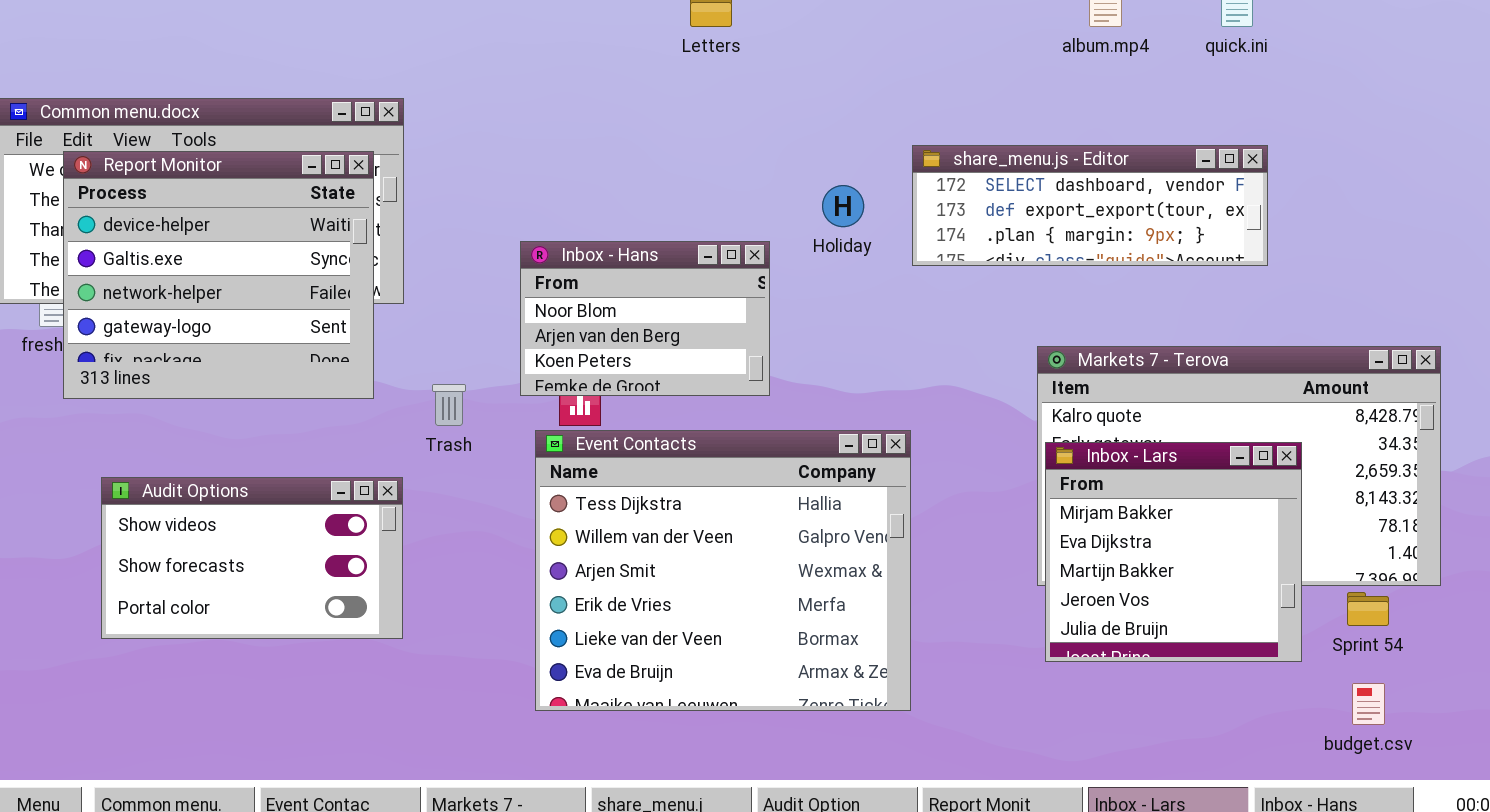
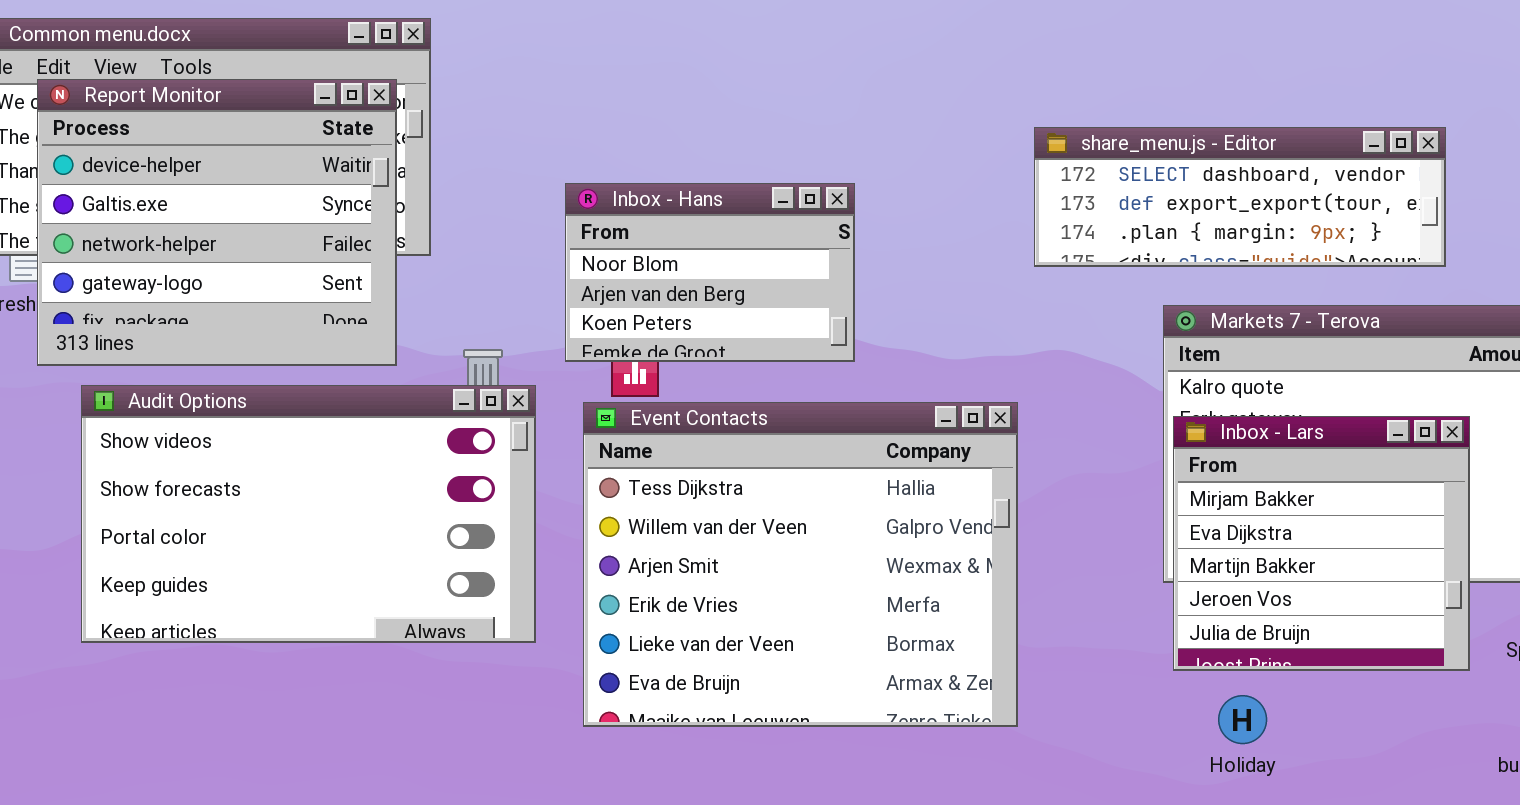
share_menu.js - Editor: [912,145,1268,266] -> [1034,127,1446,267], moved
Holiday: [822,185,864,227] -> [1218,695,1267,744], moved
Audit Options: [101,477,403,639] -> [81,385,536,643], resized

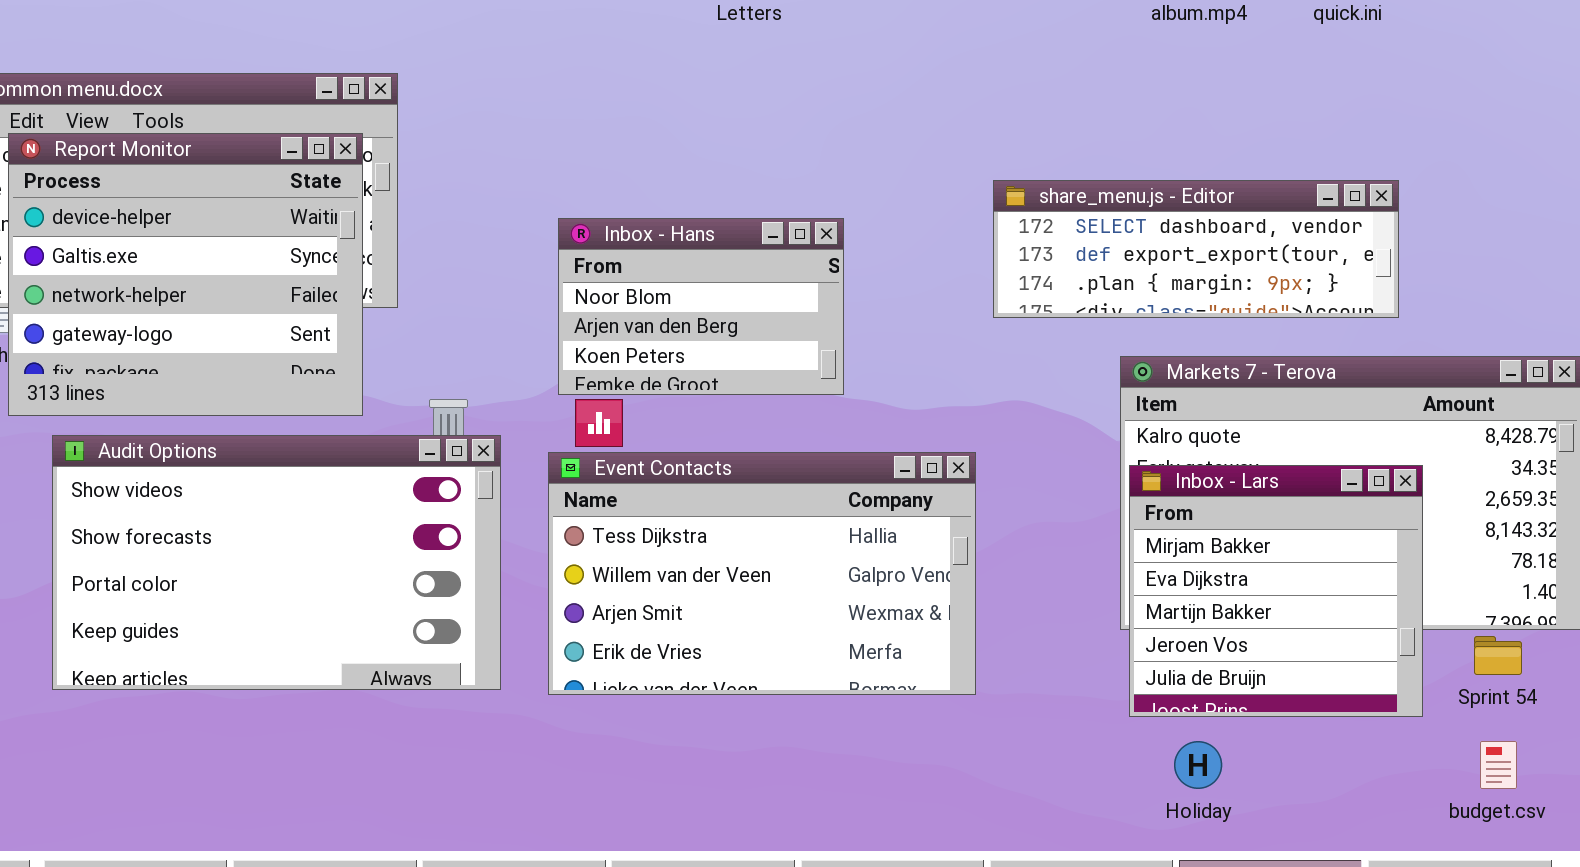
Inbox - Hans: [565,183,855,362] -> [558,218,844,395], moved
Event Contacts: [583,402,1018,727] -> [548,452,976,695], resized

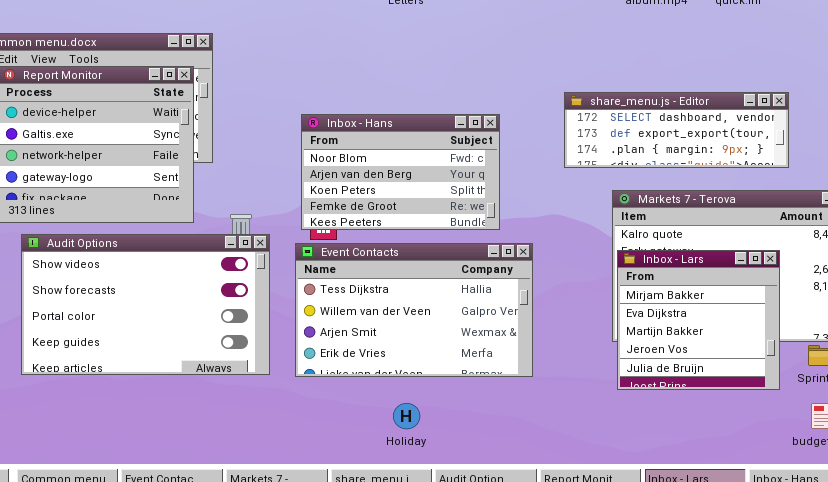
share_menu.js - Editor: [993,180,1399,318] -> [564,92,789,168], moved
Inbox - Hans: [558,218,844,395] -> [301,114,500,230], resized
Holiday: [1174,741,1222,789] -> [393,403,420,429], moved

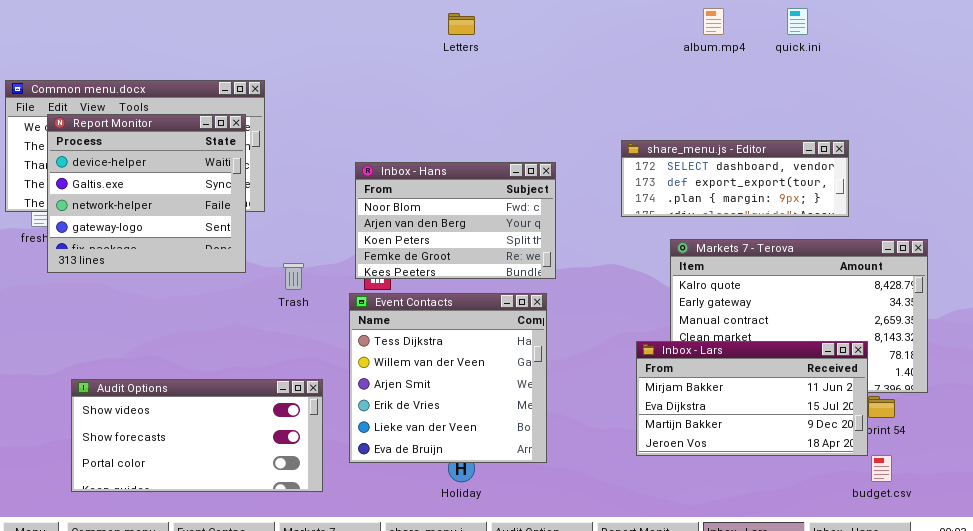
Audit Options: [21,234,270,375] -> [71,379,323,492], moved, resized
Event Contacts: [295,243,533,377] -> [349,293,547,463], resized
Inbox - Lars: [617,250,780,390] -> [636,341,868,456], moved, resized

